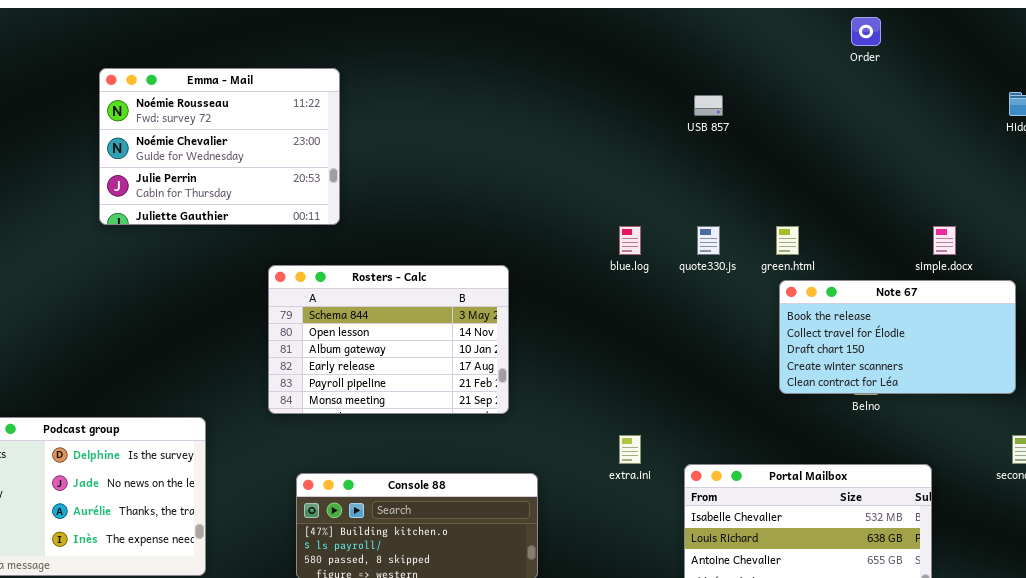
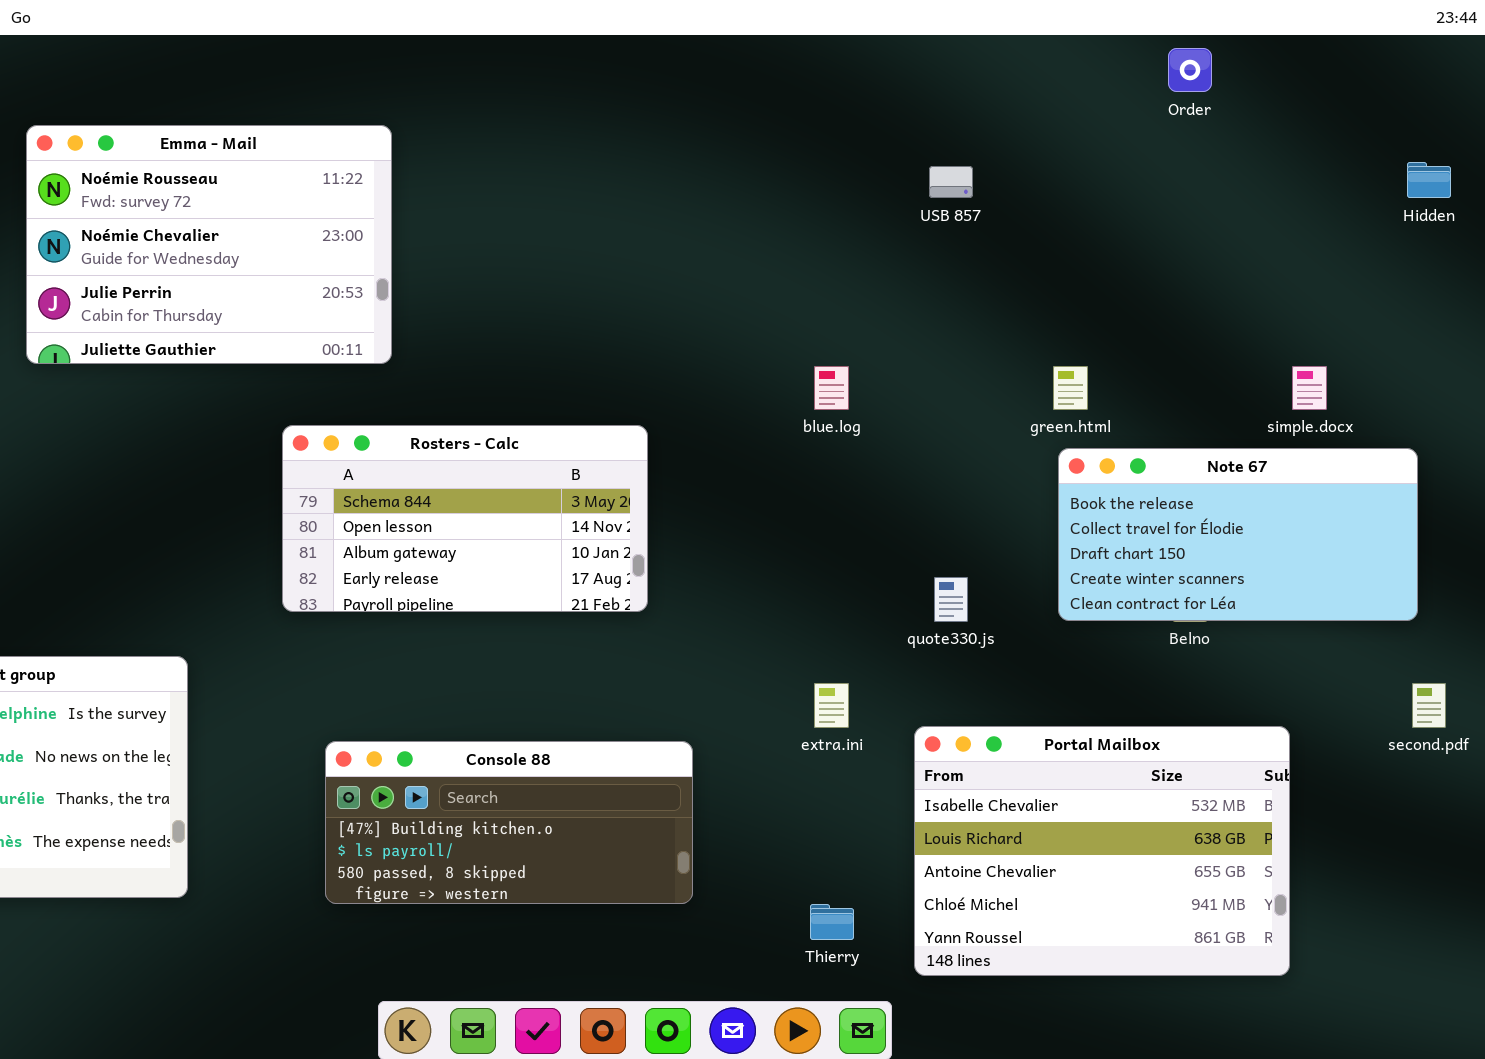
quote330.js: [697,226,720,255] -> [934,577,968,622], moved
Rosters - Calc: [268,265,509,414] -> [282,425,648,612], resized

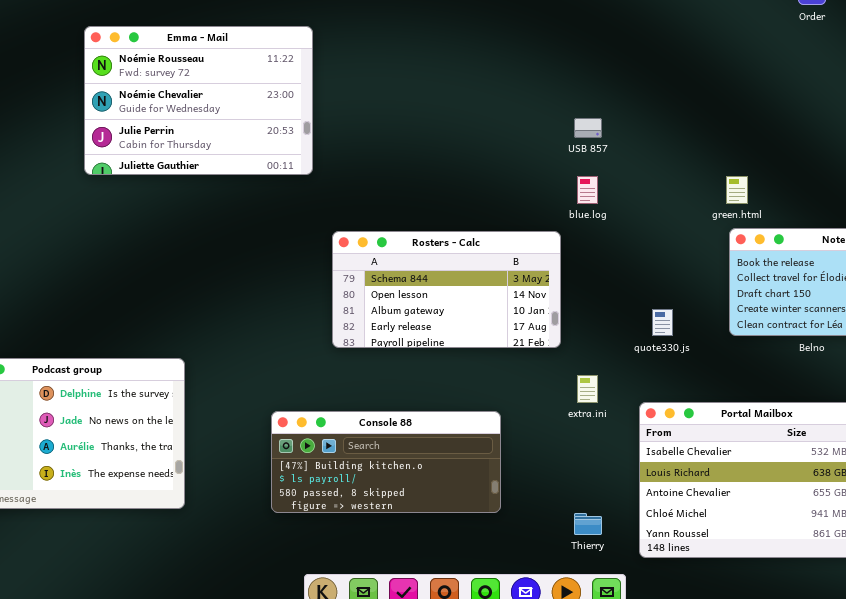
USB 857: [929,166,973,198] -> [574,118,602,138], moved
Rosters - Calc: [282,425,648,612] -> [332,231,561,348], moved

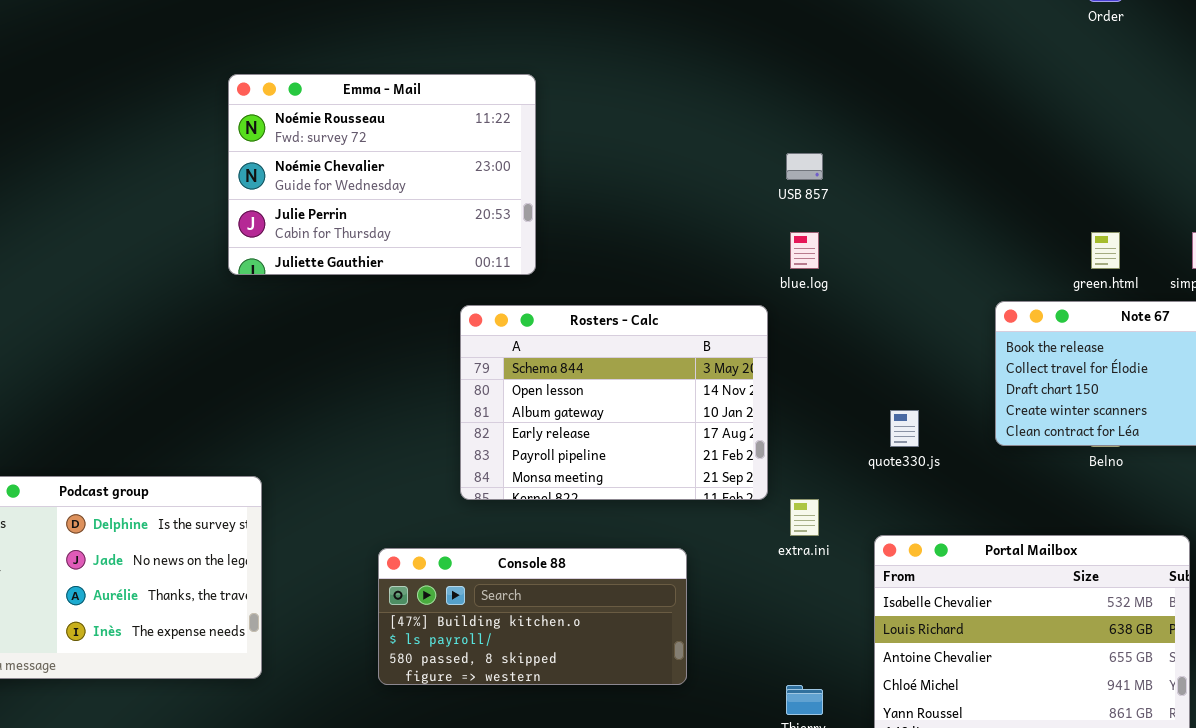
Emma - Mail: [84,26,313,175] -> [228,74,536,275], moved
green.html: [726,176,748,204] -> [1091,232,1120,269], moved
Rosters - Calc: [332,231,561,348] -> [460,305,768,500], resized

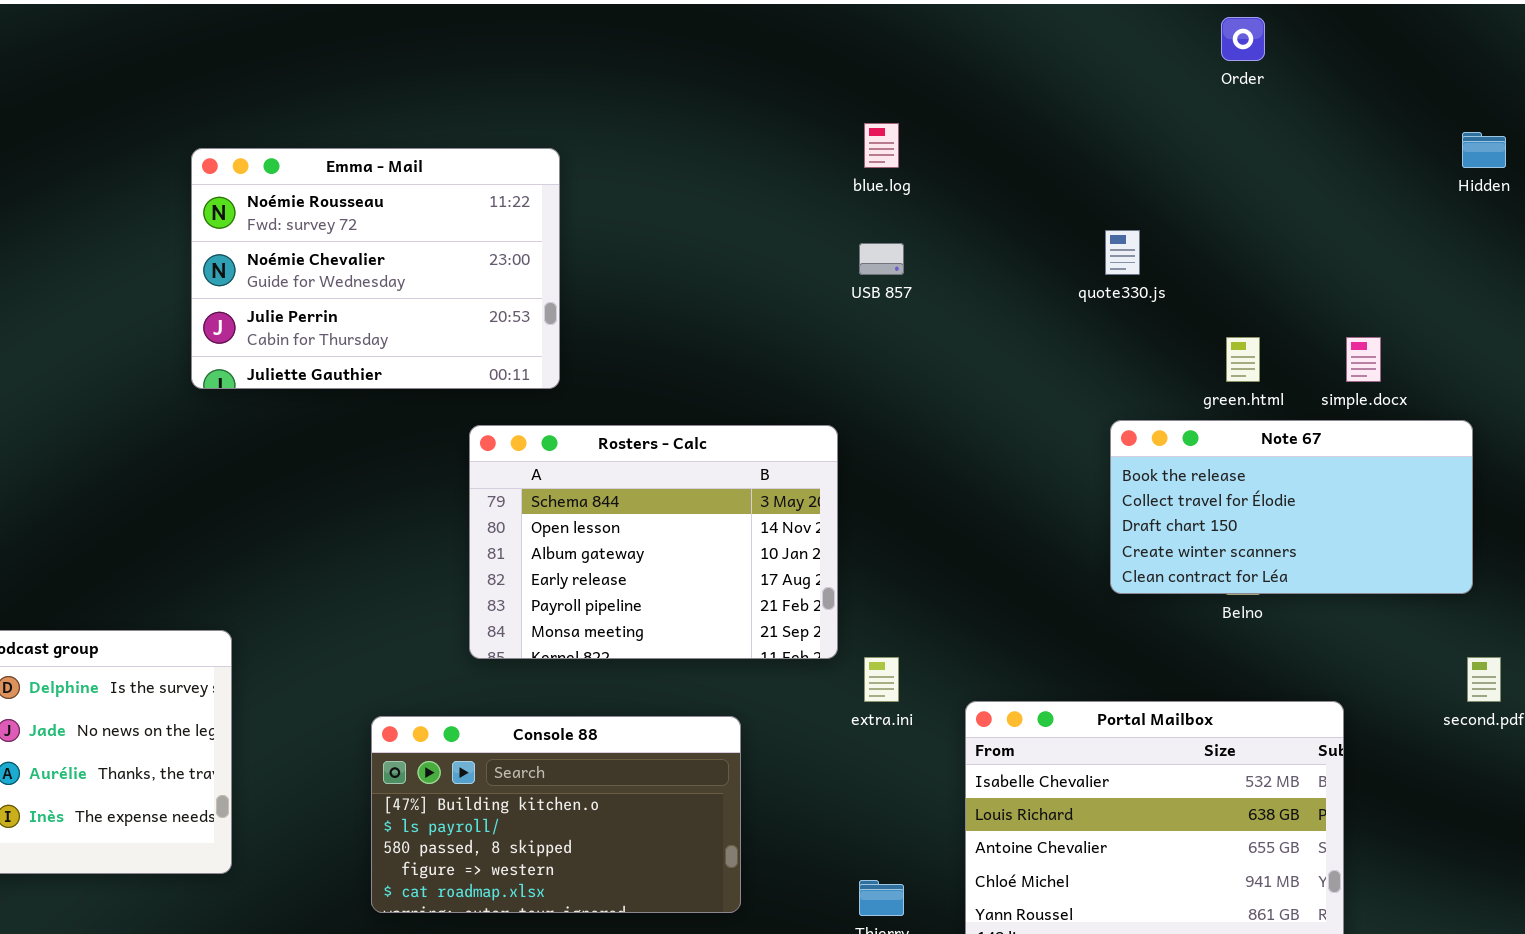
blue.log: [790,232,819,269] -> [864,123,899,168], moved
quote330.js: [890,410,919,447] -> [1105,230,1140,275], moved
Console 88: [378,548,687,685] -> [371,716,741,913], resized

